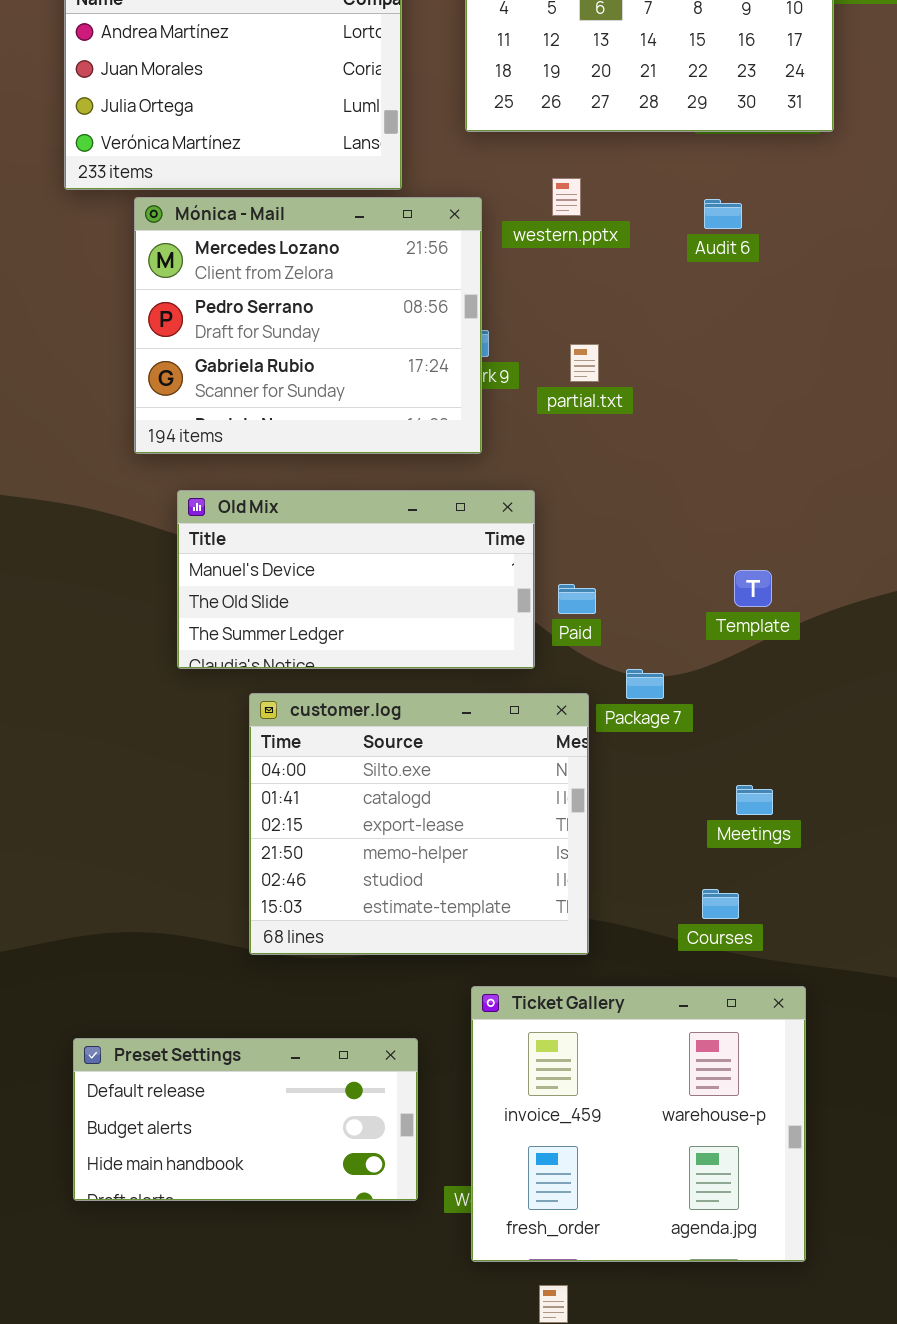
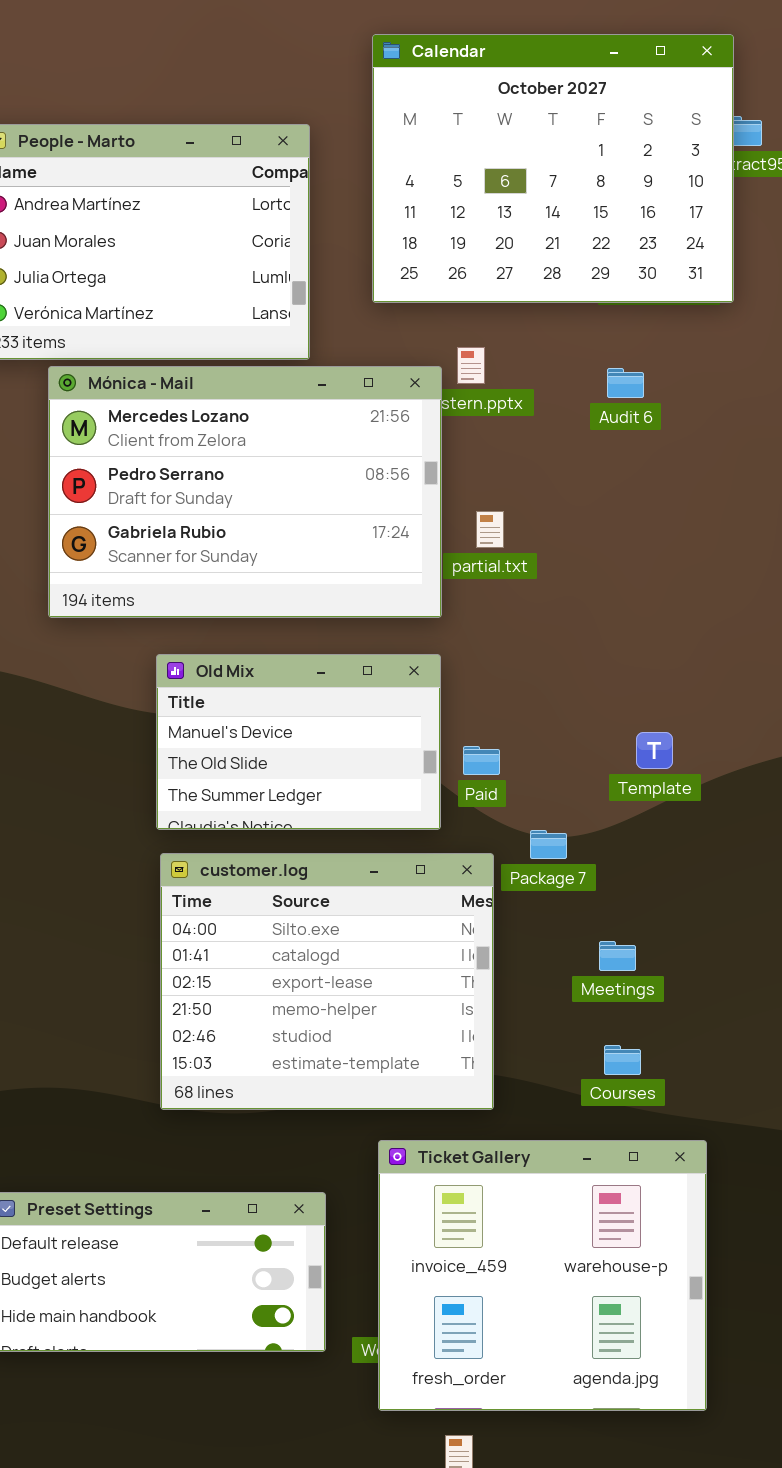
Mónica - Mail: [134,197,482,454] -> [48,366,442,618], resized
Old Mix: [177,490,535,669] -> [156,654,441,830], resized
Meetings: [736,785,773,815] -> [599,941,636,971], moved

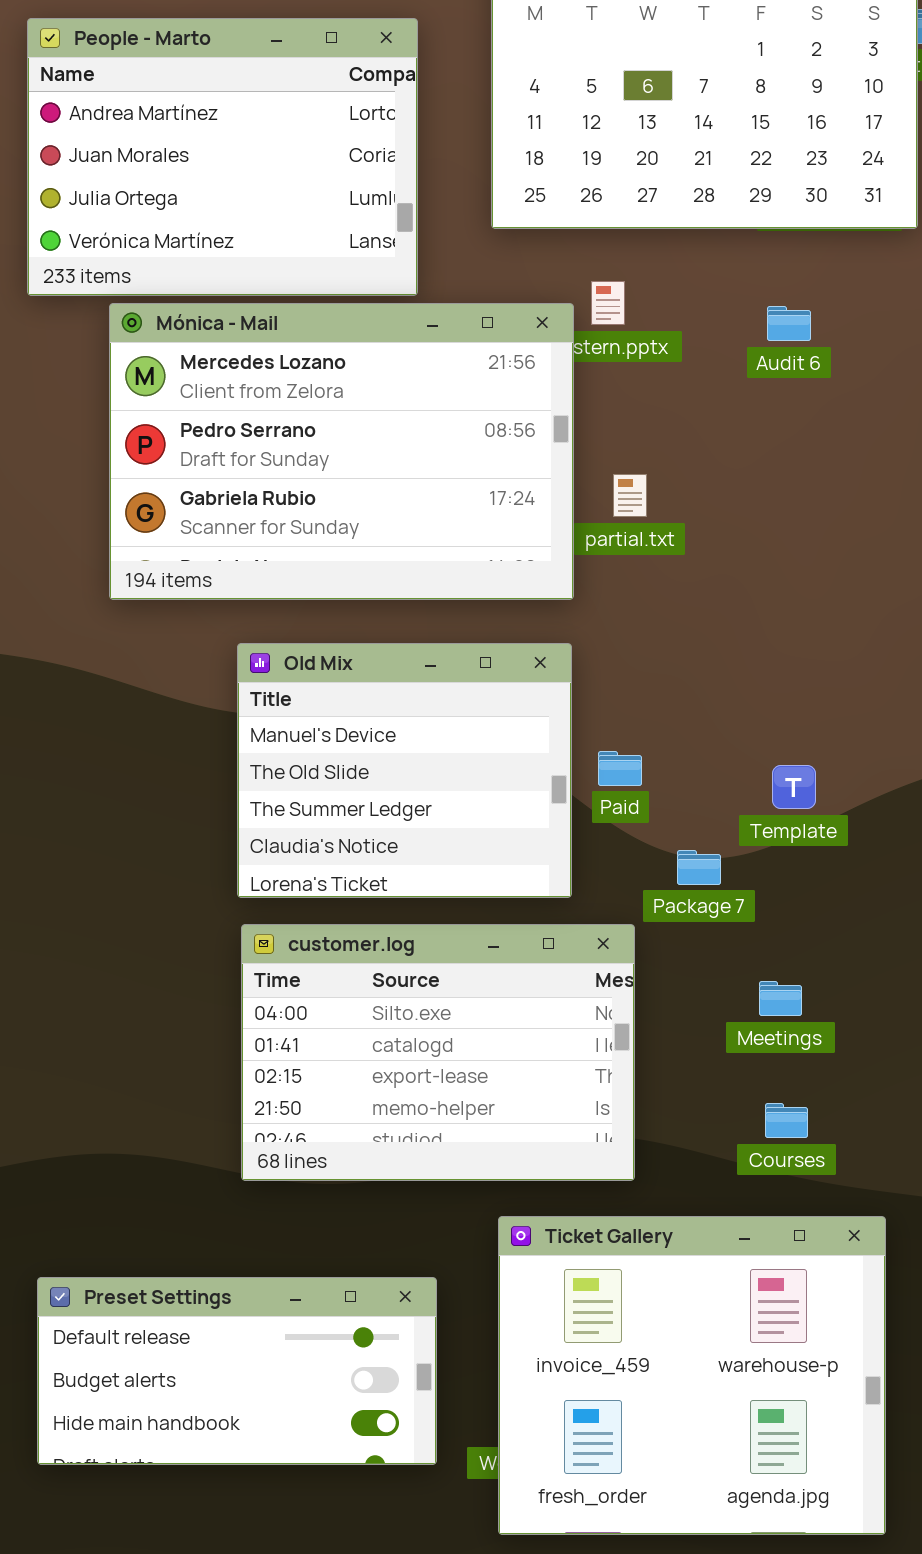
Old Mix: [156,654,441,830] -> [237,643,572,898], resized
Template: [636,732,673,769] -> [772,765,816,809], moved
customer.log: [160,853,494,1110] -> [241,924,635,1181], resized

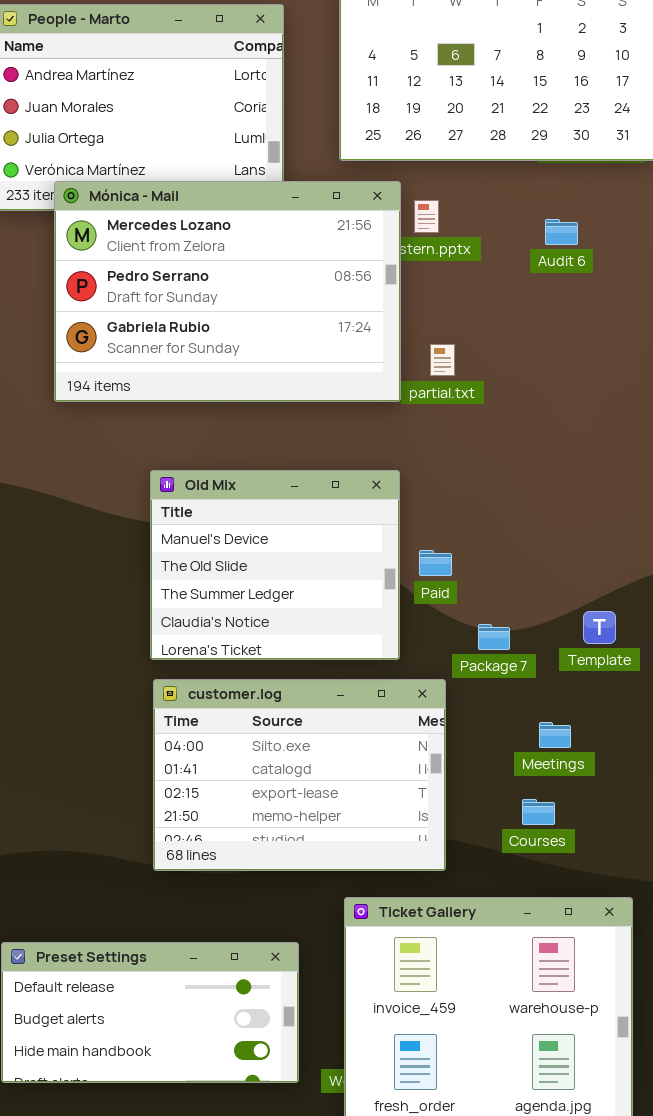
Mónica - Mail: [109,303,574,600] -> [54,181,401,402], moved
Template: [772,765,816,809] -> [583,611,616,644], moved
Courses: [765,1103,808,1138] -> [522,799,555,825], moved

